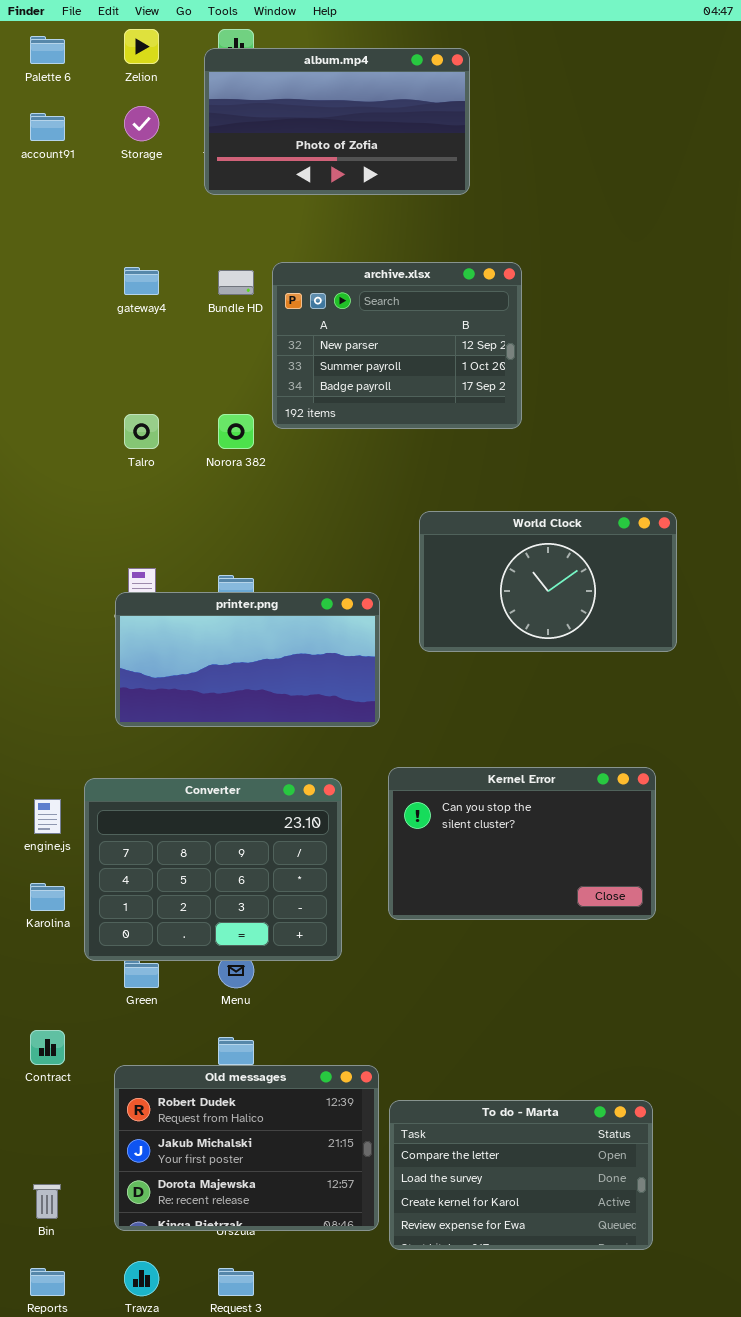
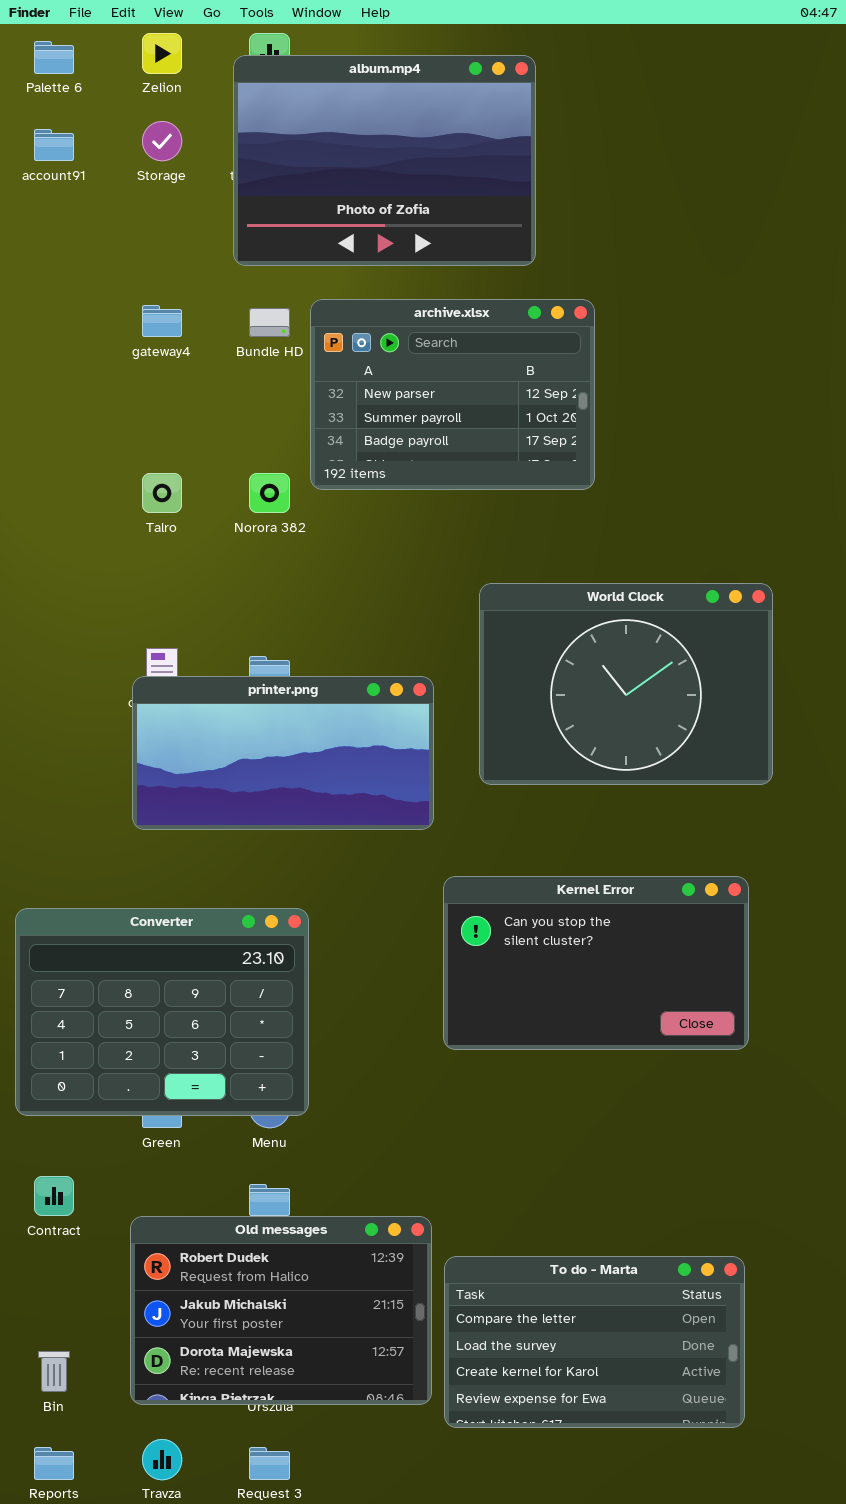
album.mp4: [204,48,470,195] -> [233,55,536,266], resized
World Clock: [419,511,677,652] -> [479,583,773,785], resized
Converter: [84,778,342,961] -> [15,908,309,1116], moved

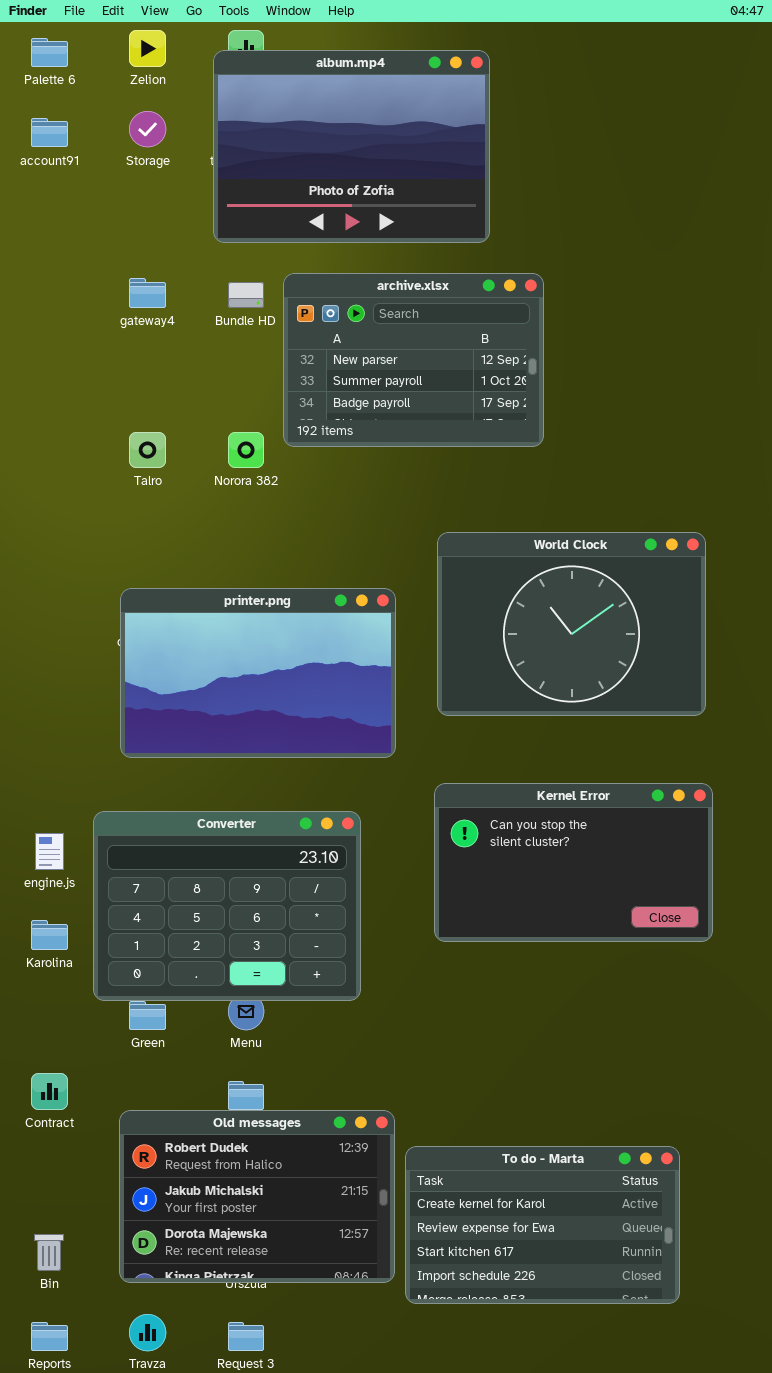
printer.png: [132,676,434,830] -> [120,588,396,758], resized
Kernel Error: [443,876,749,1050] -> [434,783,713,942], moved
Converter: [15,908,309,1116] -> [93,811,361,1001], moved
To do - Marta: [444,1256,745,1428] -> [405,1146,680,1304], scrolled down 2 rows

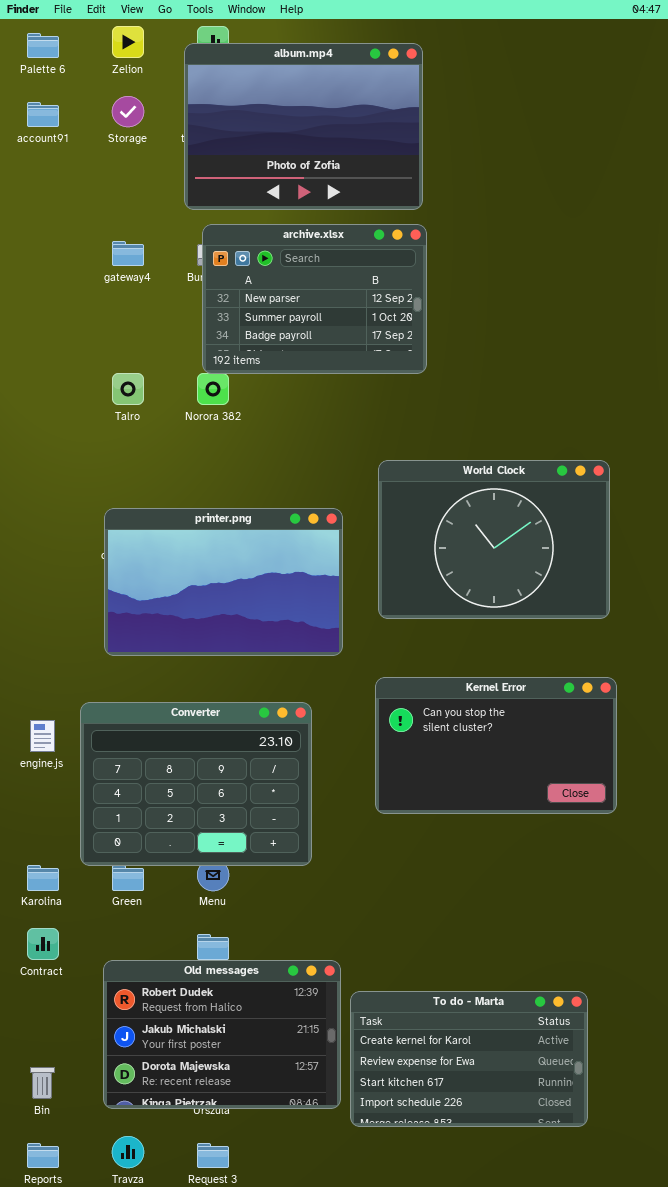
archive.xlsx: [283,273,544,447] -> [202,224,427,374], moved
Karolina: [31,920,68,950] -> [27,865,59,891], moved

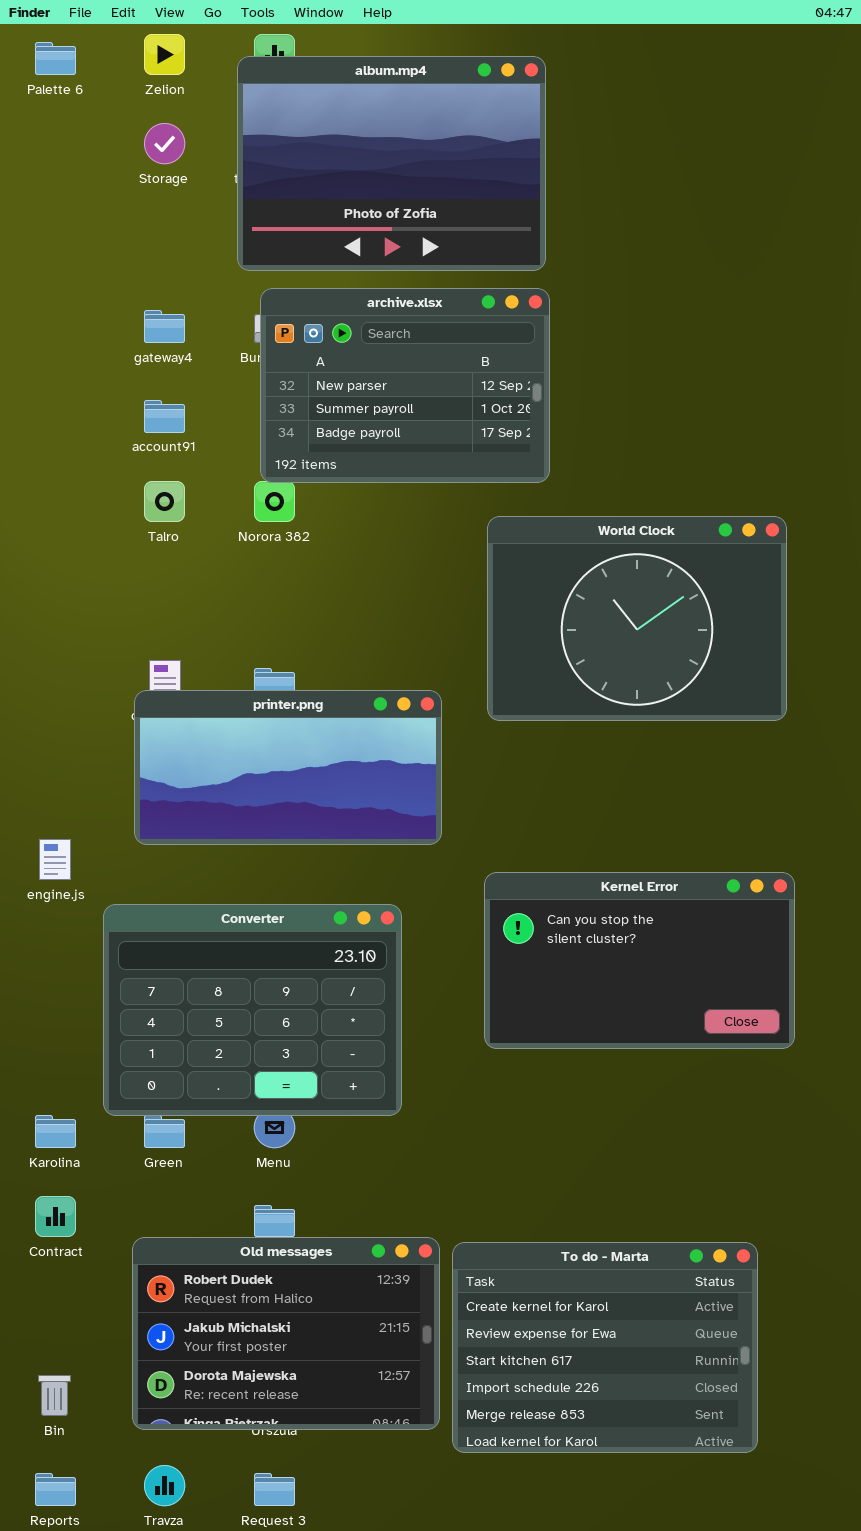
account91: [27,102,59,127] -> [144,400,185,433], moved
World Clock: [378,460,610,619] -> [487,516,787,721], moved
printer.png: [104,508,343,656] -> [134,690,442,845], resized
engine.js: [30,720,55,752] -> [39,839,71,880], moved
To do - Marta: [350,991,588,1127] -> [452,1242,758,1453], resized

